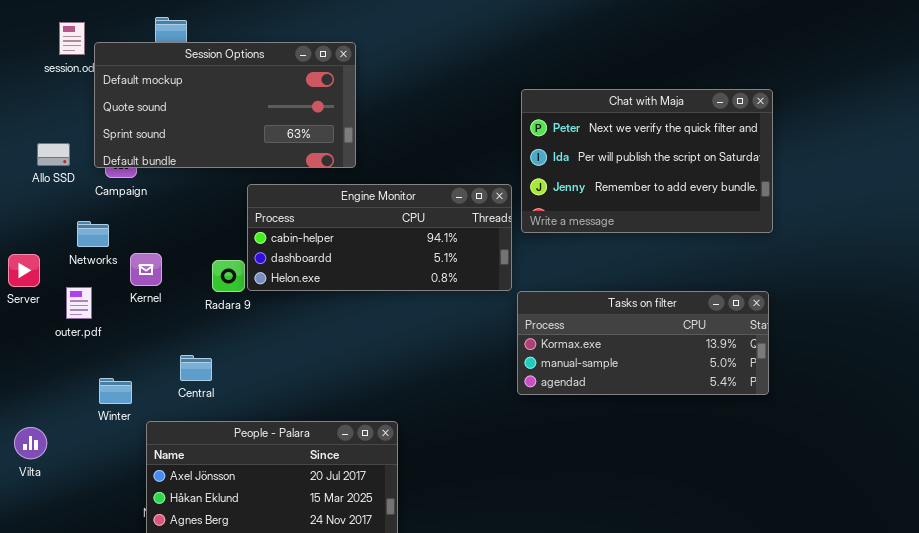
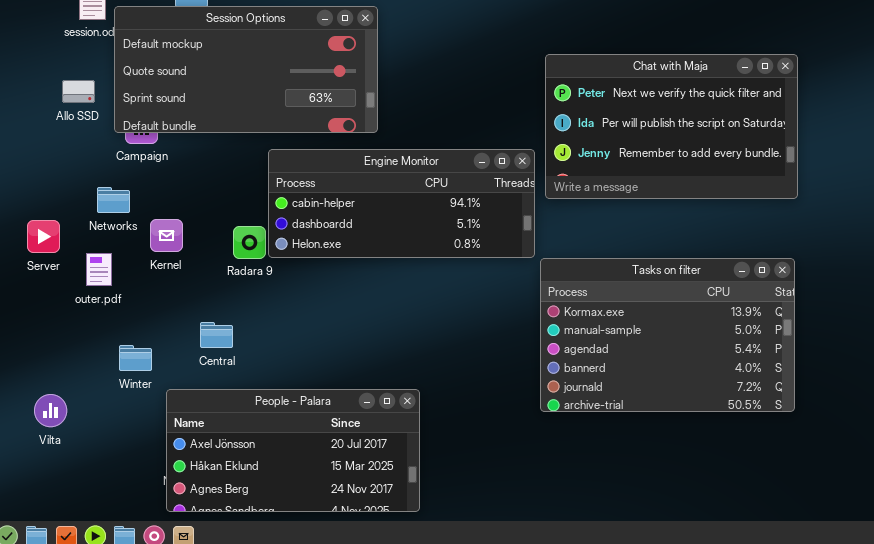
Allo SSD: [37,143,70,166] -> [62,80,95,103], moved
Tasks on filter: [517,291,769,395] -> [540,258,795,412], resized

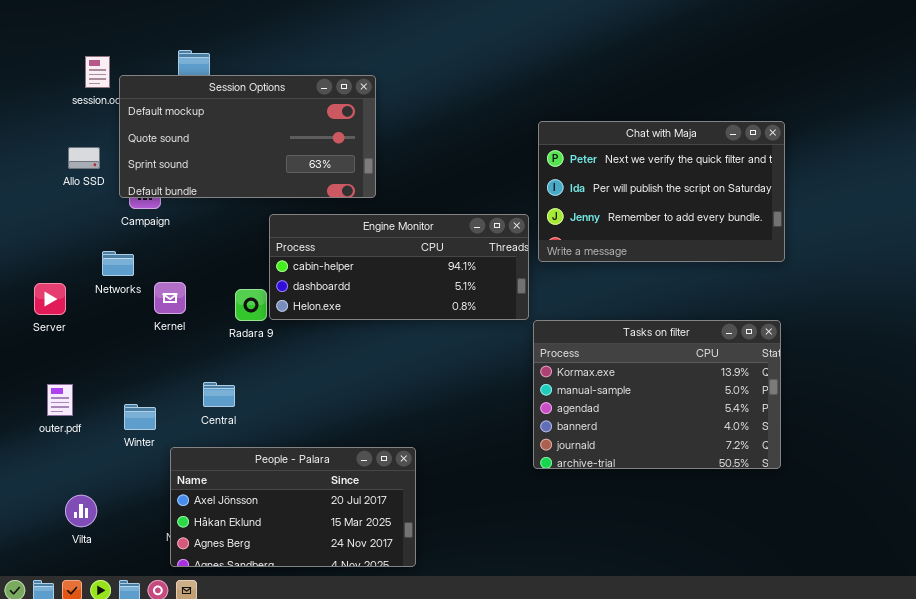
outer.pdf: [86,253,112,286] -> [47,384,73,416], moved
Vilta: [34,394,67,427] -> [65,495,97,527], moved

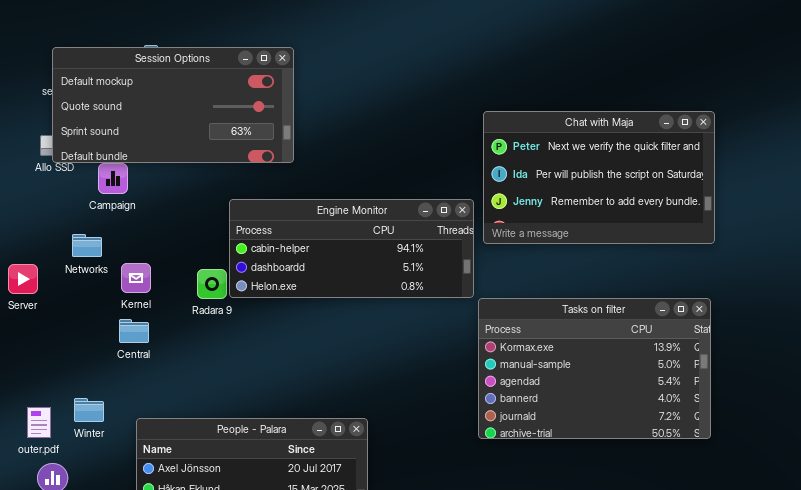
Session Options: [119,75,376,198] -> [52,47,294,163], moved
Central: [203,382,235,407] -> [119,319,149,343], moved
outer.pdf: [47,384,73,416] -> [27,407,51,438], moved
Winter: [124,404,156,430] -> [74,398,104,422], moved

